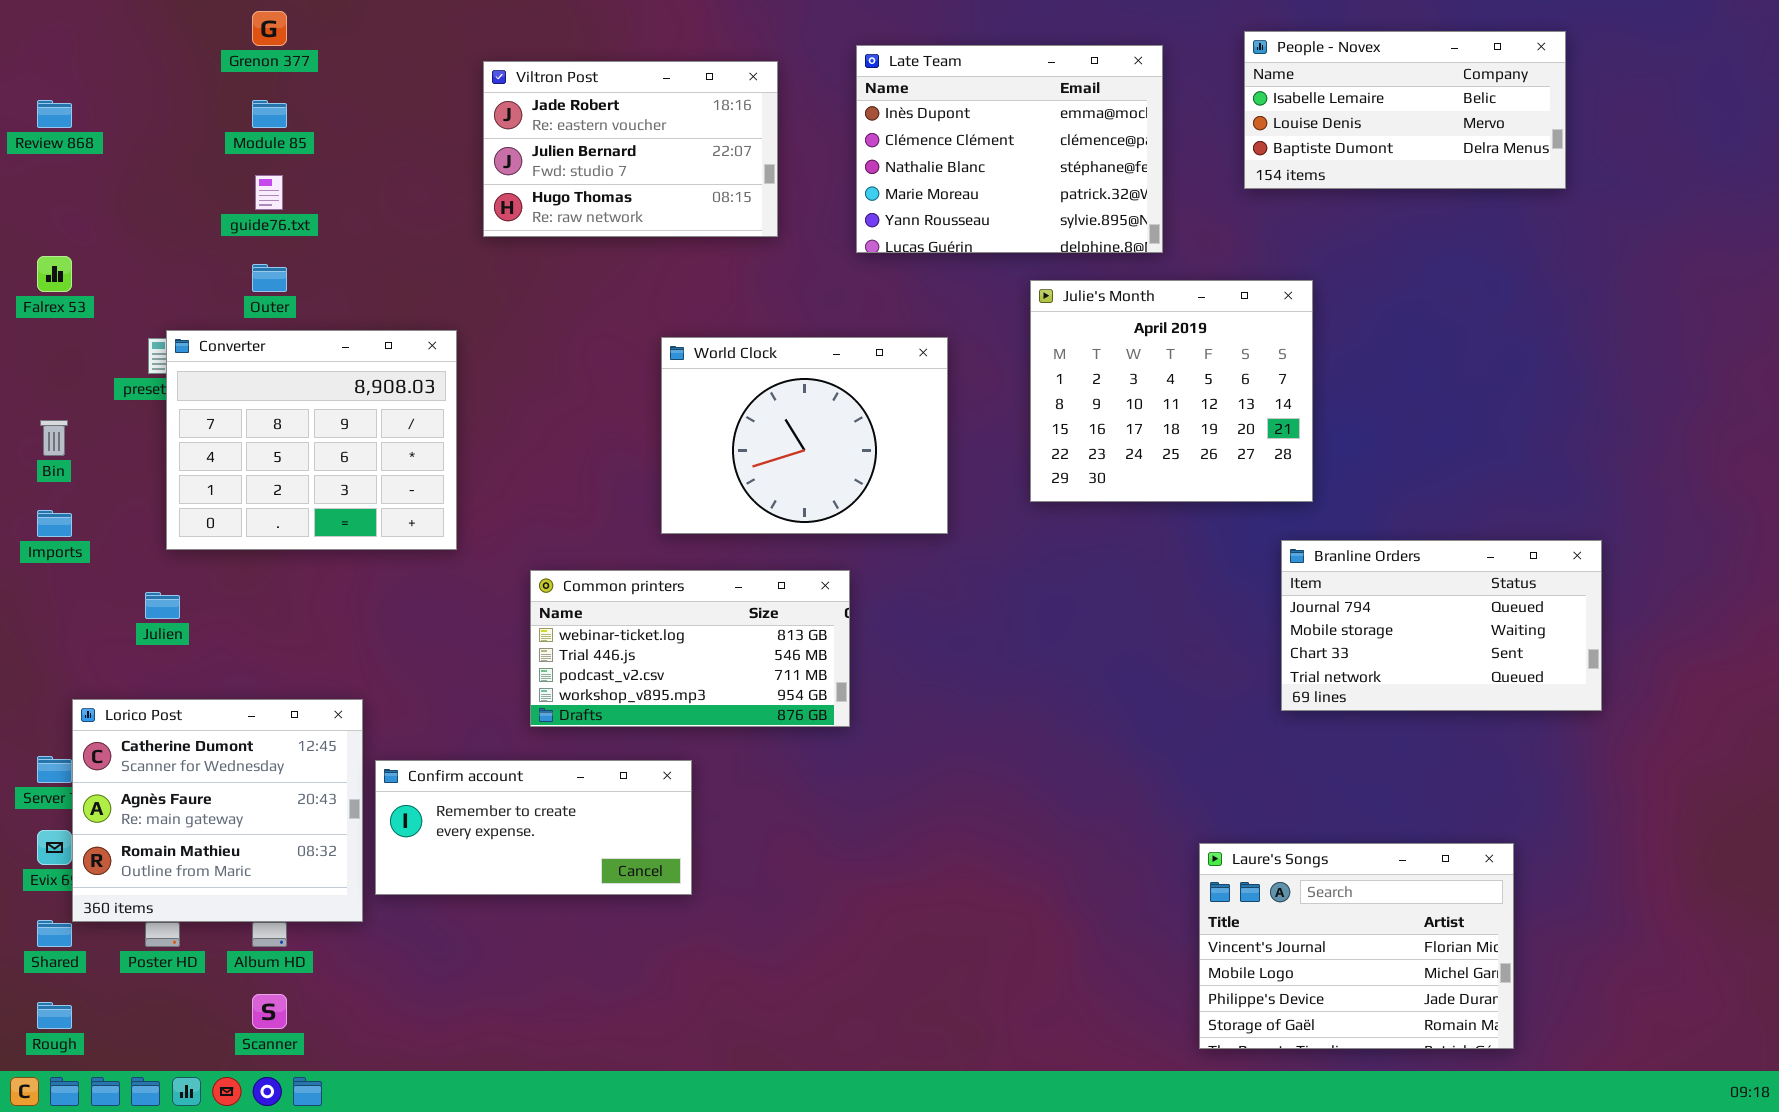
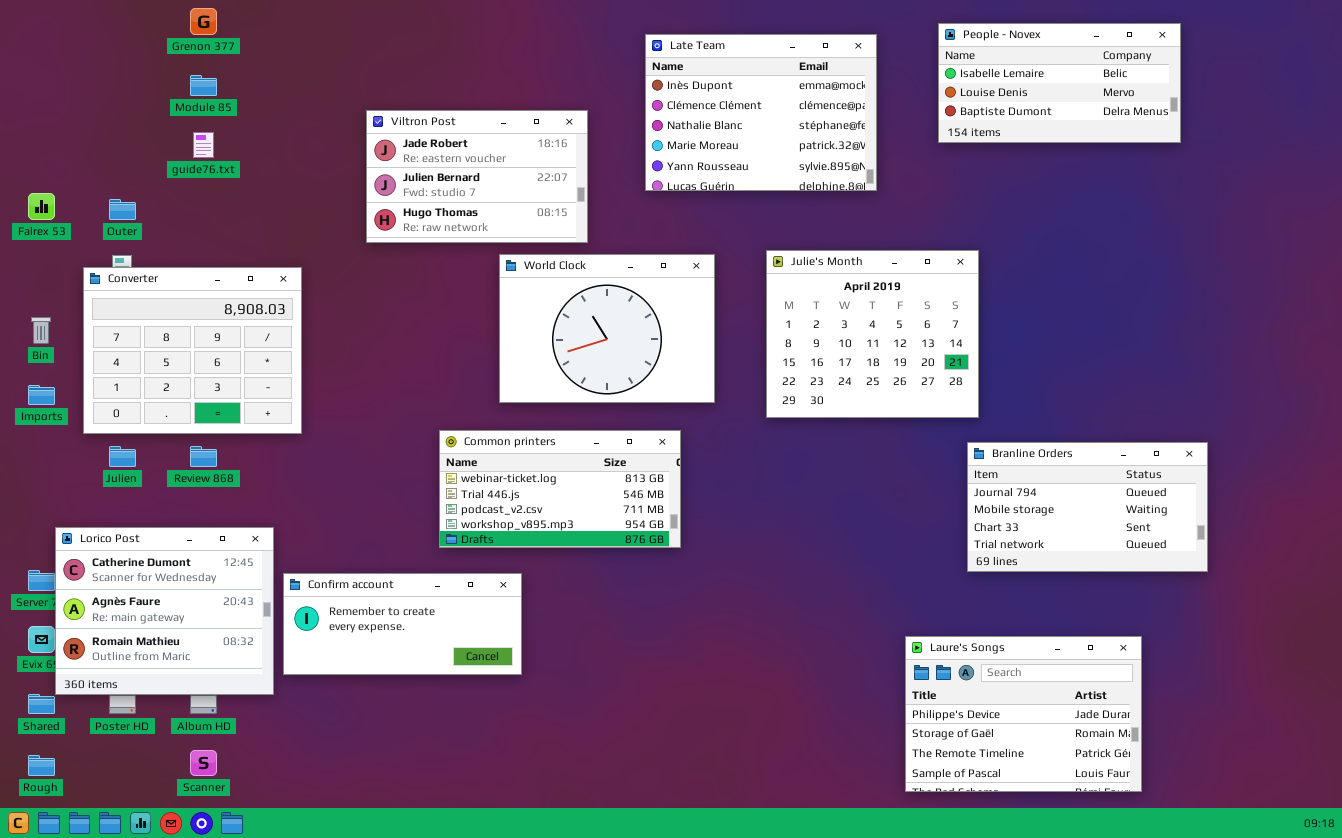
Viltron Post: [483,61,778,237] -> [366,110,588,243], moved
Review 868: [37,100,72,128] -> [190,446,217,467], moved
Outer: [252,264,287,292] -> [109,199,136,220], moved
Julie's Month: [1030,280,1313,502] -> [766,250,979,418], moved
Converter: [166,330,457,550] -> [83,267,302,434], moved
Branline Orders: [1281,540,1602,711] -> [967,442,1208,572], moved
Common printers: [530,570,850,727] -> [439,430,681,548], moved
Laure's Songs: [1199,843,1514,1049] -> [905,636,1142,792], scrolled down 2 rows

